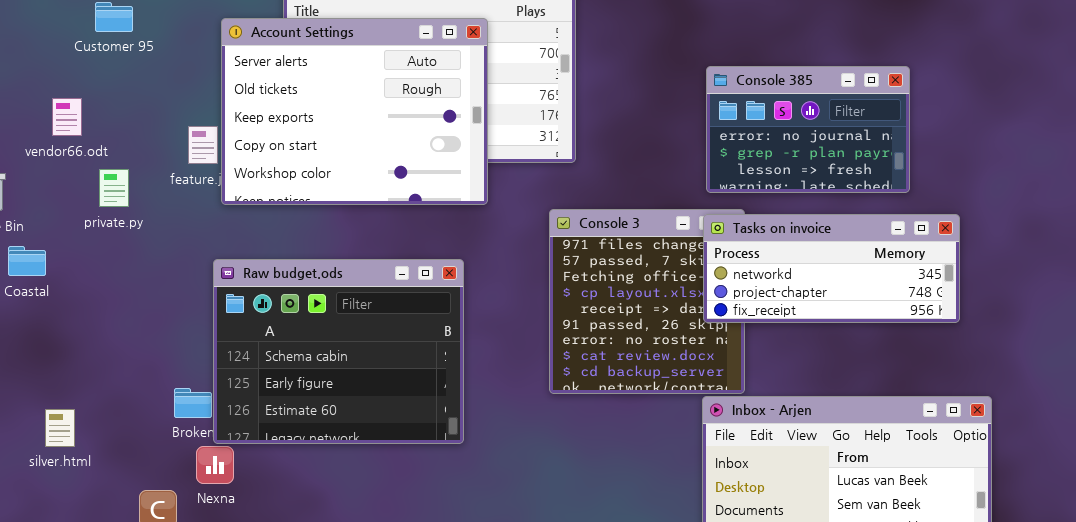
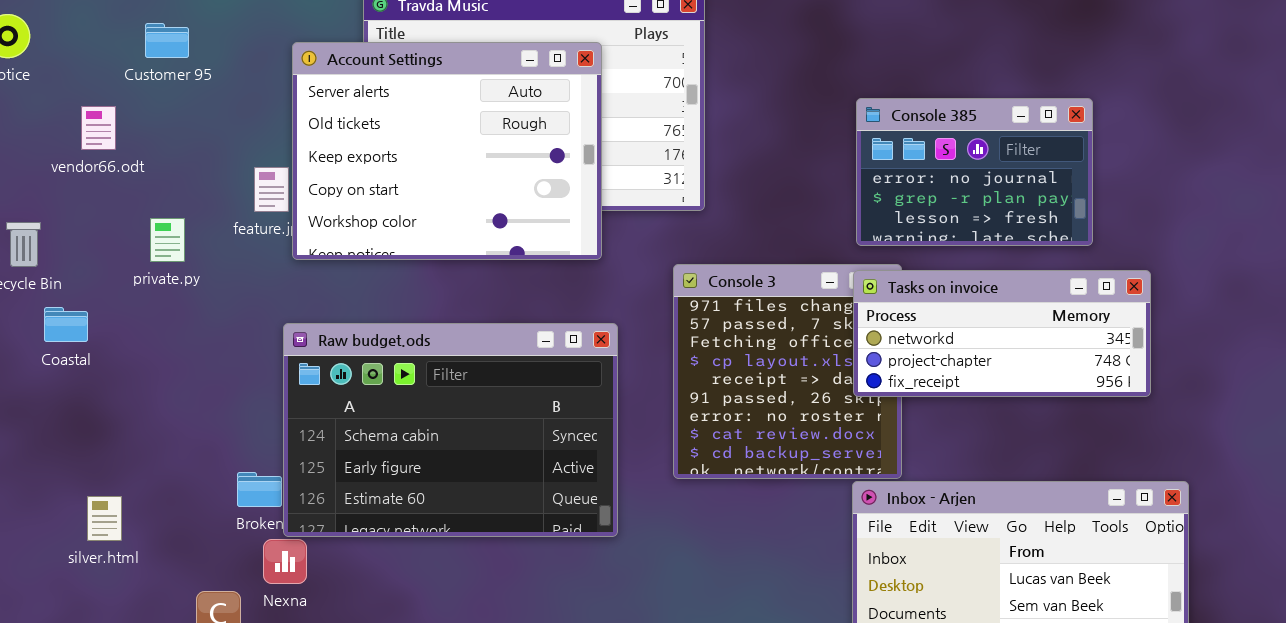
vendor66.odt: [52,98,82,136] -> [81,106,116,150], moved
Raw budget.ods: [213,259,464,444] -> [283,323,618,537], resized

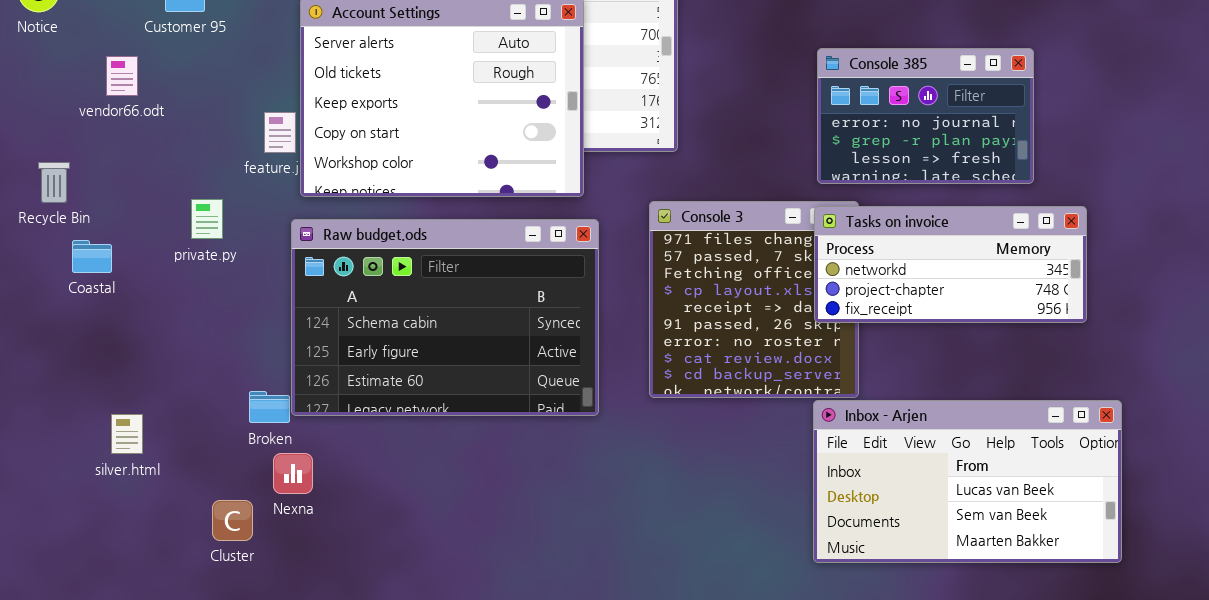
private.py: [150,218,185,262] -> [191,199,223,239], moved
Raw budget.ods: [283,323,618,537] -> [291,219,599,416], moved

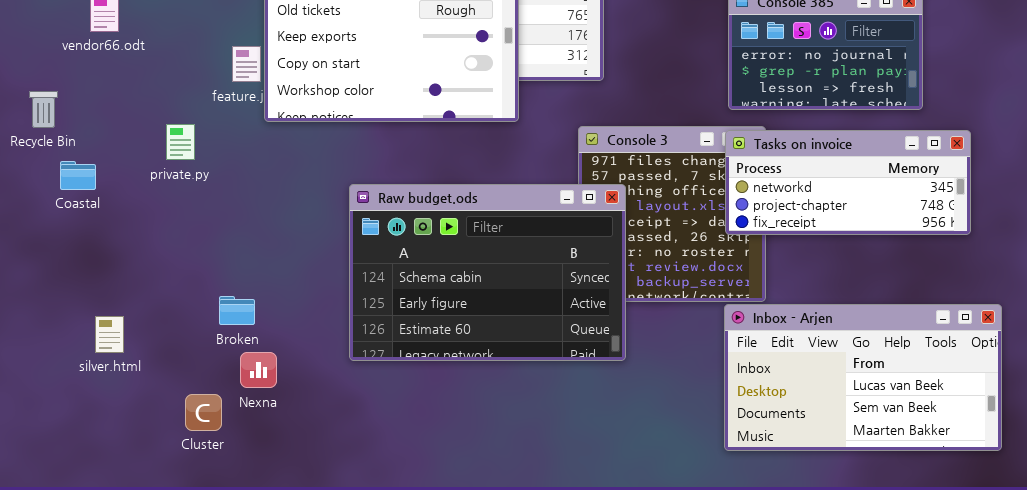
Raw budget.ods: [291,219,599,416] -> [349,184,626,361], moved

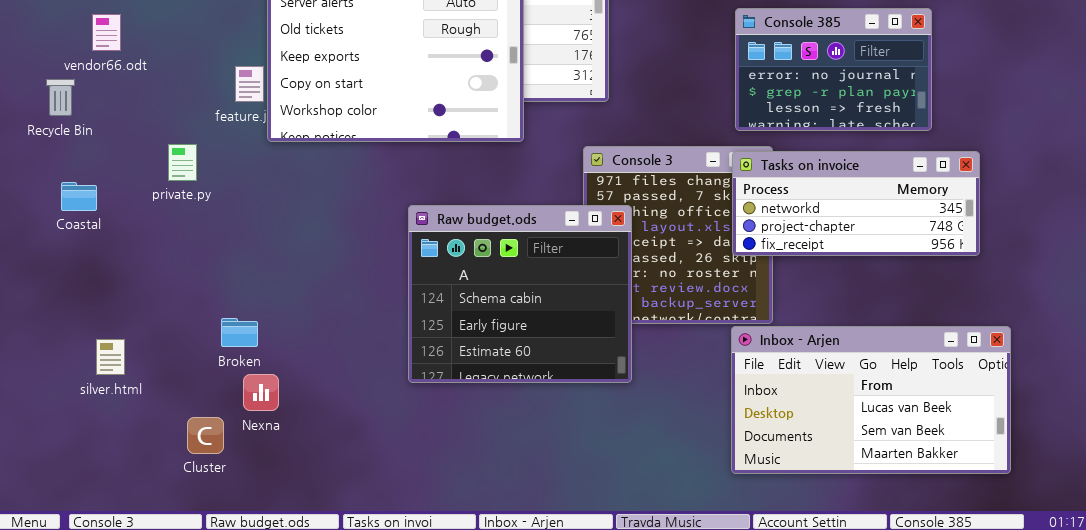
Recycle Bin: [29,91,58,128] -> [46,79,75,116], moved
Raw budget.ods: [349,184,626,361] -> [408,205,632,383], resized

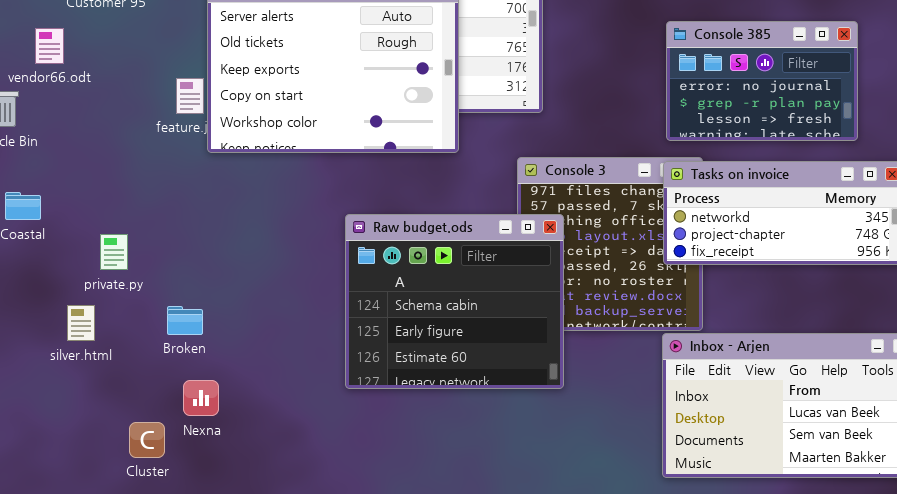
private.py: [168,144,197,181] -> [100,234,128,270], moved
Broken: [221,318,258,347] -> [167,306,203,335], moved
silver.html: [96,339,125,375] -> [67,305,95,341], moved

